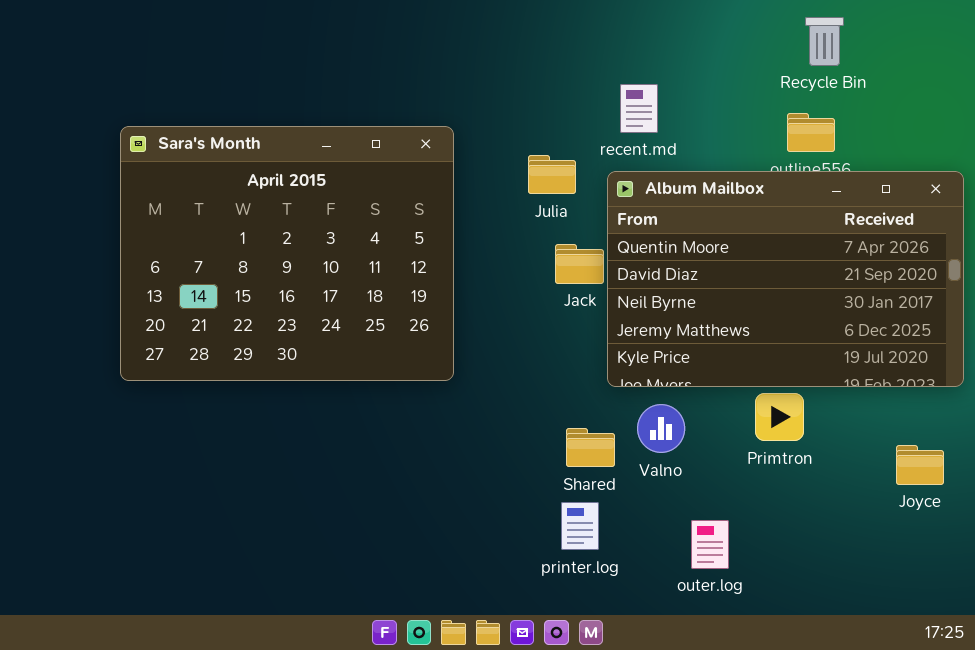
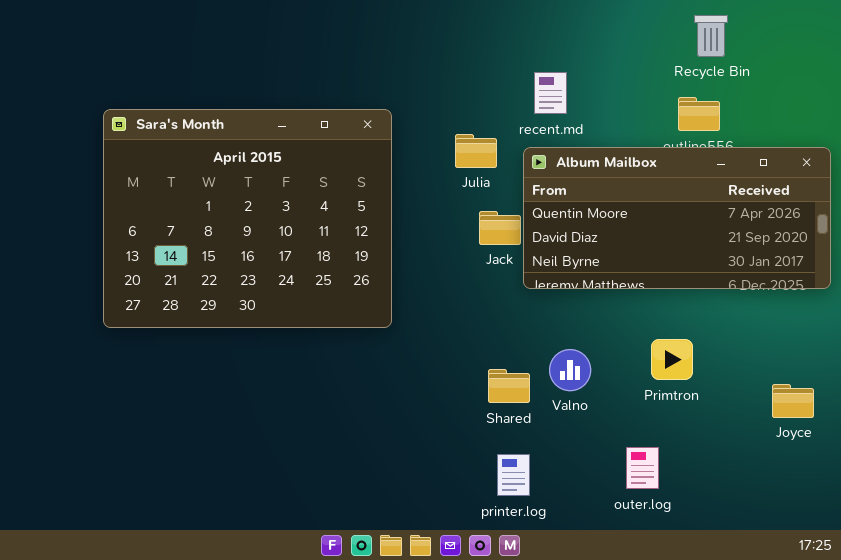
Album Mailbox: [607,171,964,387] -> [523,147,831,289], resized
printer.log: [561,502,599,550] -> [497,454,530,496], moved
outer.log: [691,520,729,569] -> [626,447,659,489], moved

